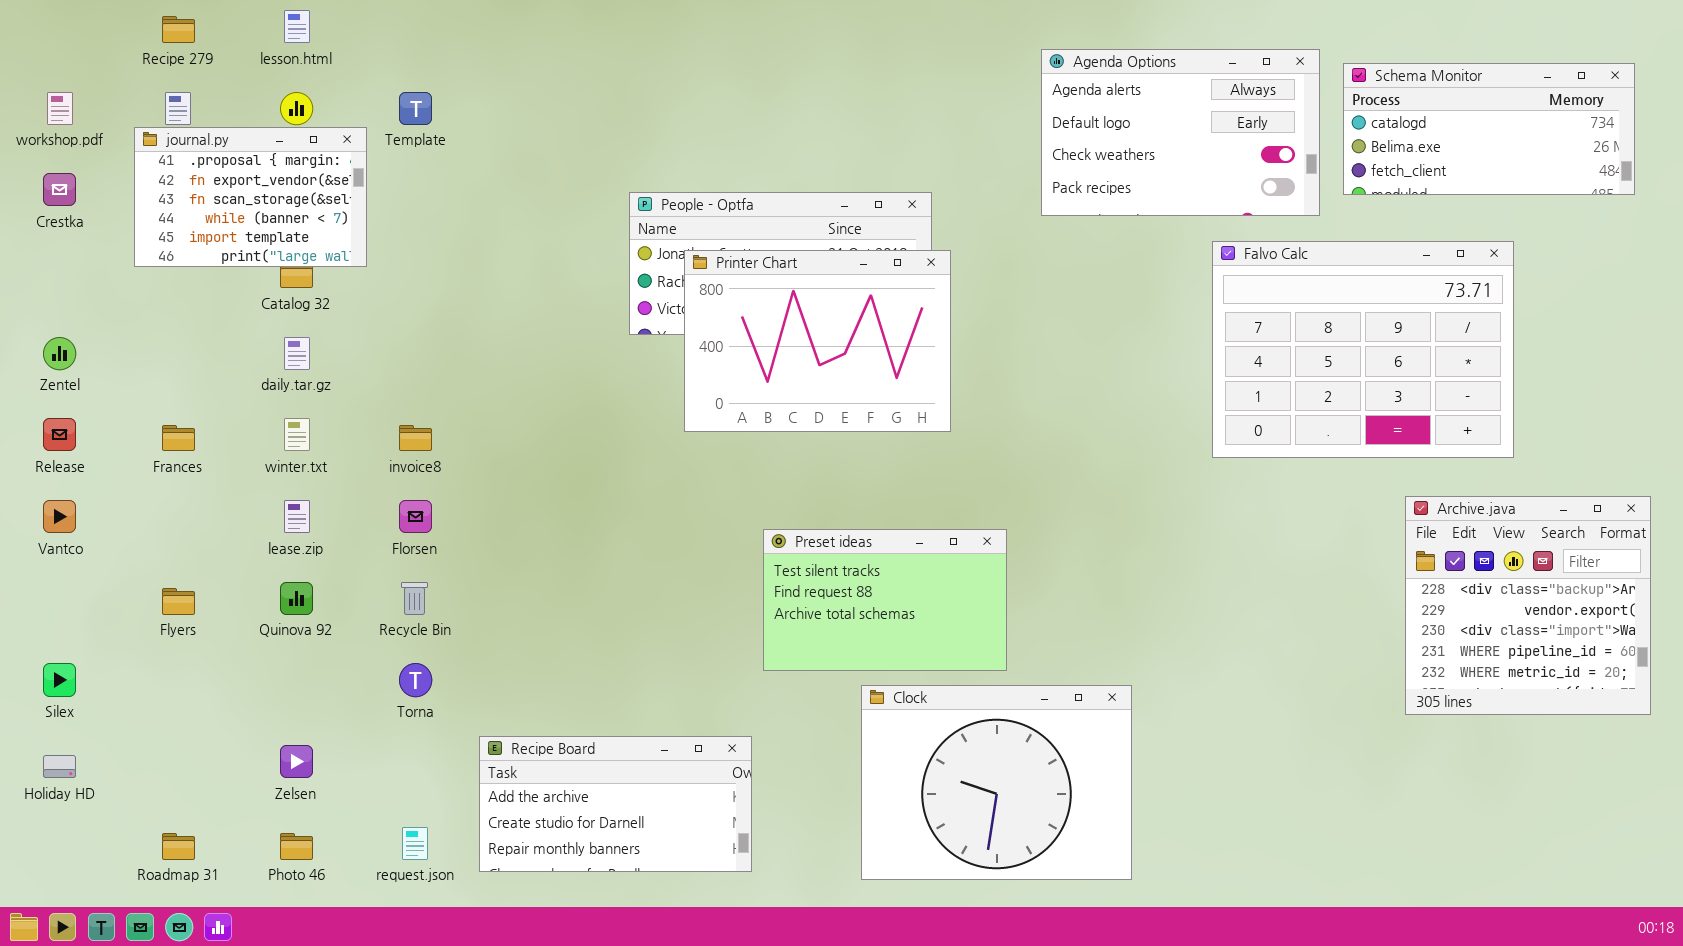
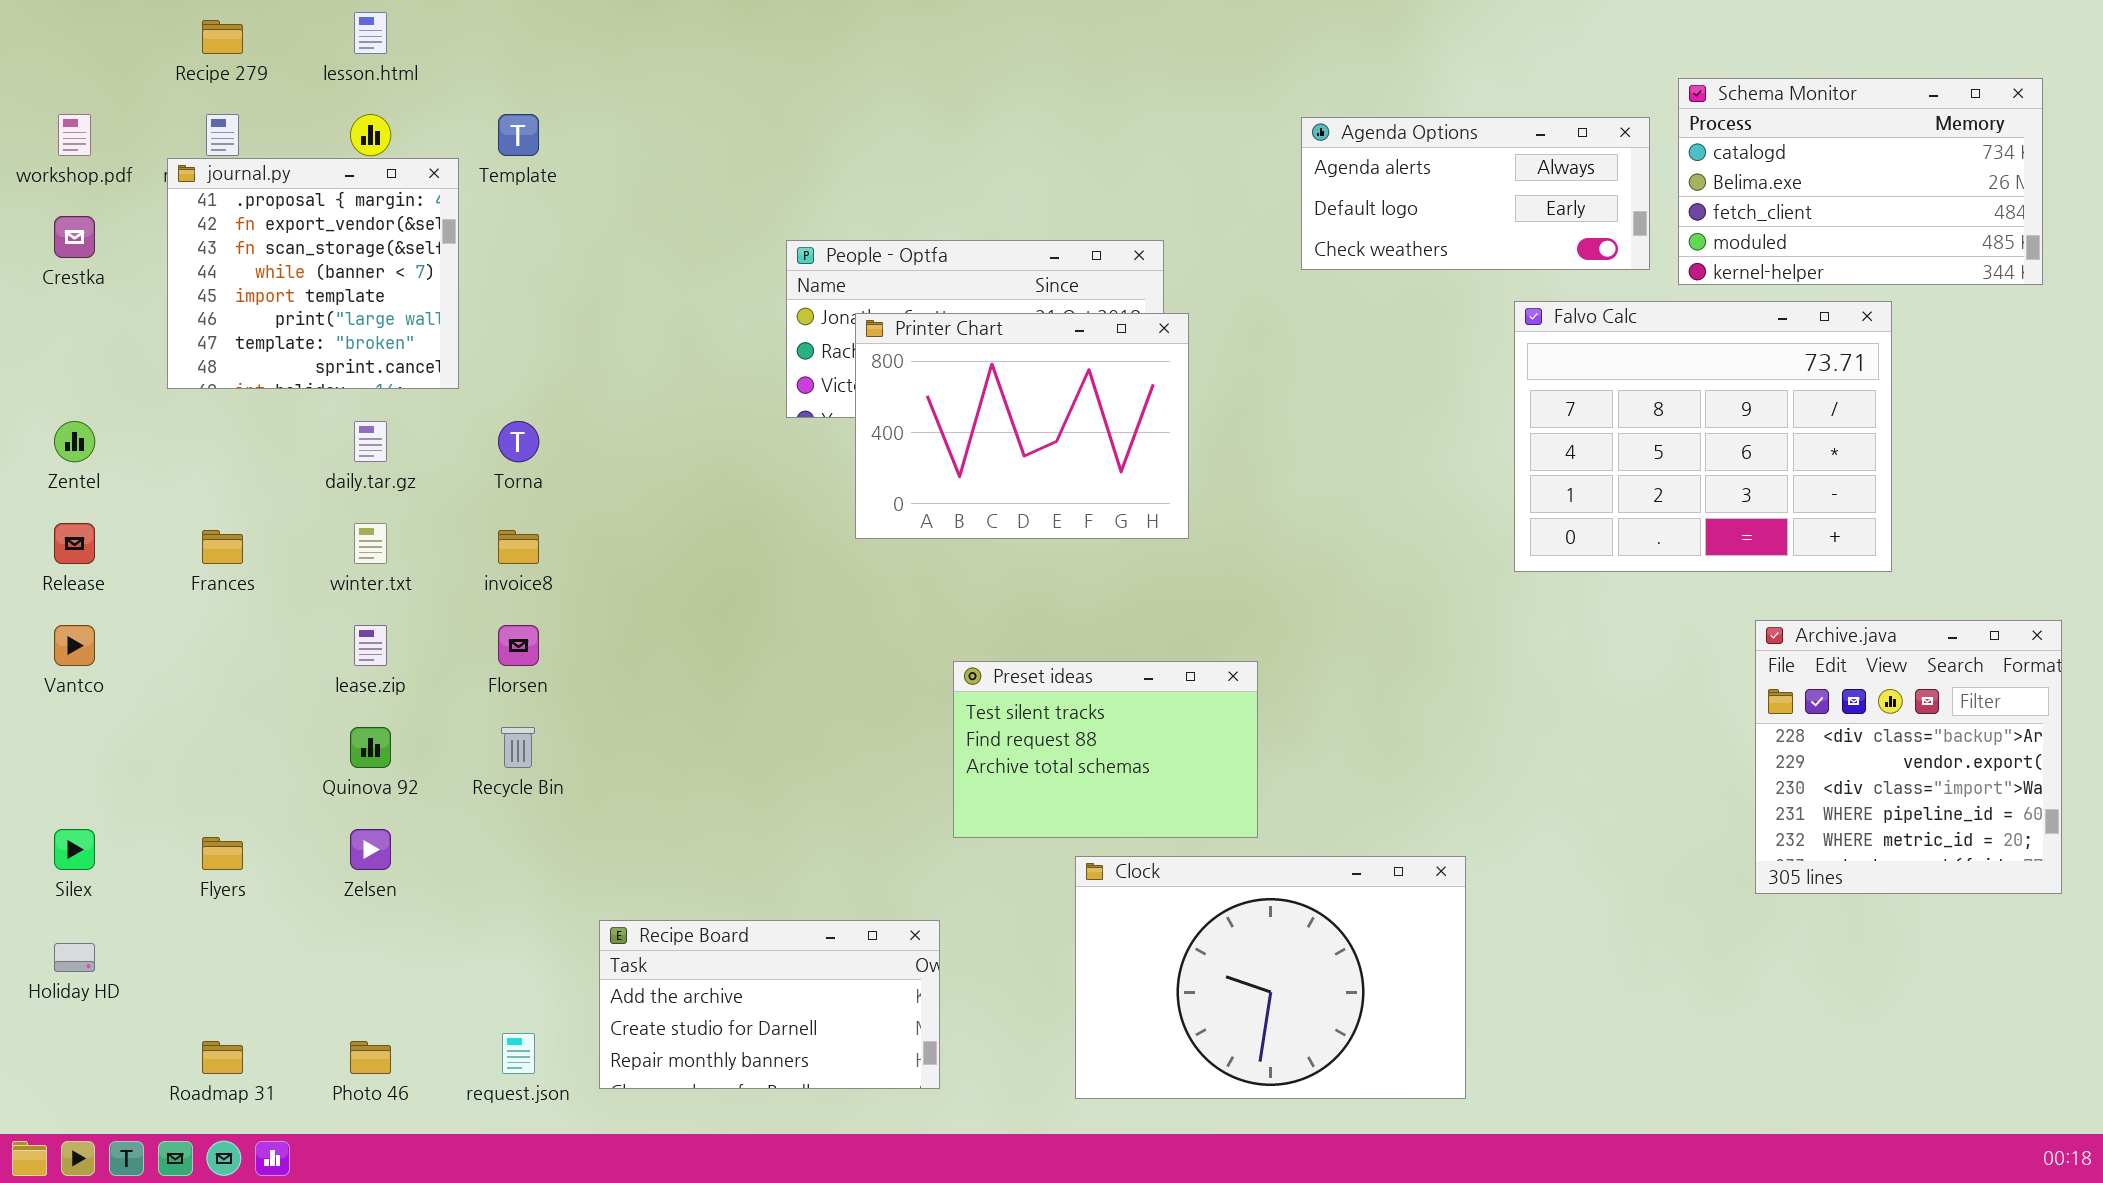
Agenda Options: [1041,49,1320,216] -> [1301,117,1650,270], resized
Schema Monitor: [1343,63,1635,195] -> [1678,78,2043,285], resized
journal.py: [134,127,367,267] -> [167,158,459,389], resized
Flyers: [162,588,195,615] -> [202,837,243,870], moved
Torna: [399,663,432,697] -> [498,421,539,462], moved
Clock: [861,685,1132,880] -> [1075,856,1466,1099], resized
Zelsen: [280,745,313,778] -> [350,829,391,870], moved

